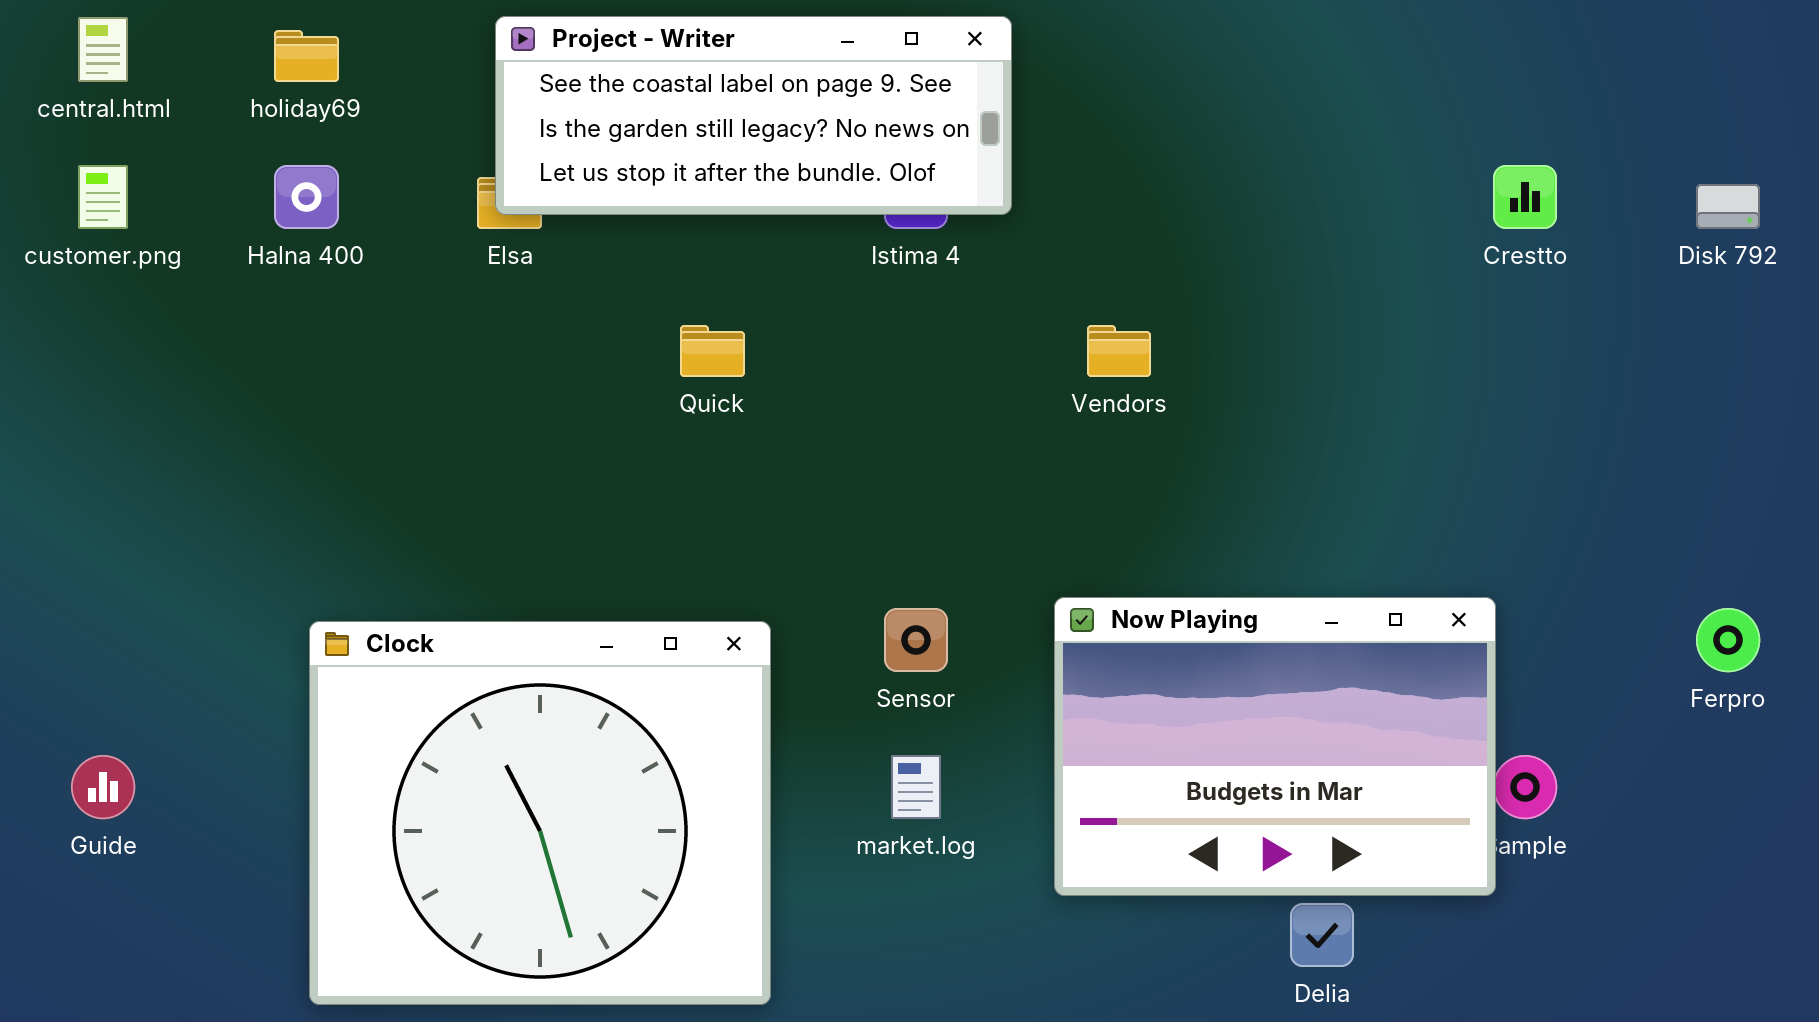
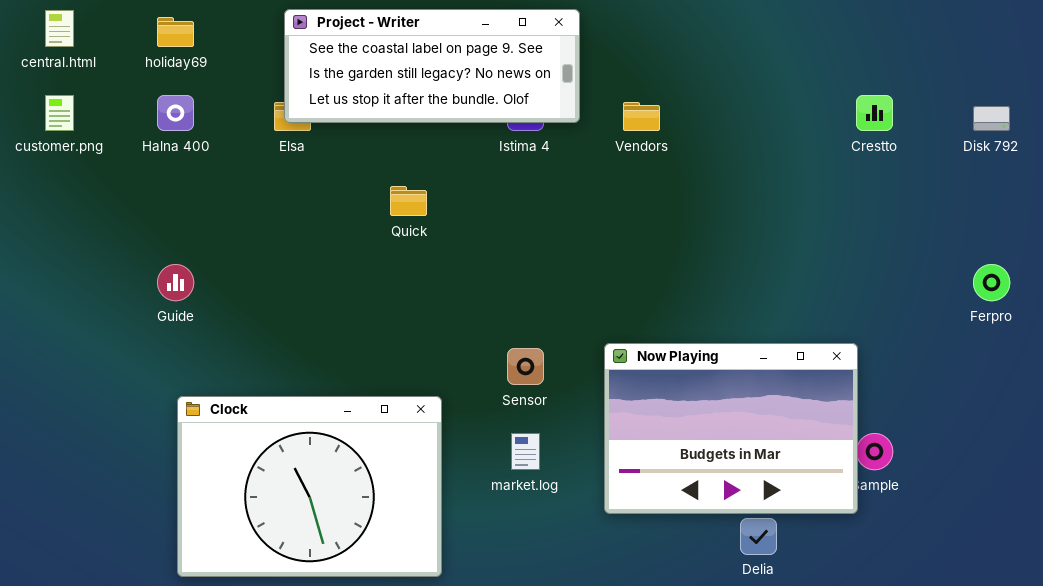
Vendors: [1087,325,1151,377] -> [623,102,660,131], moved
Ferpro: [1696,608,1760,672] -> [973,264,1010,301], moved
Clock: [309,621,771,1005] -> [177,396,442,577], resized
Guide: [71,755,135,819] -> [157,264,194,301], moved

